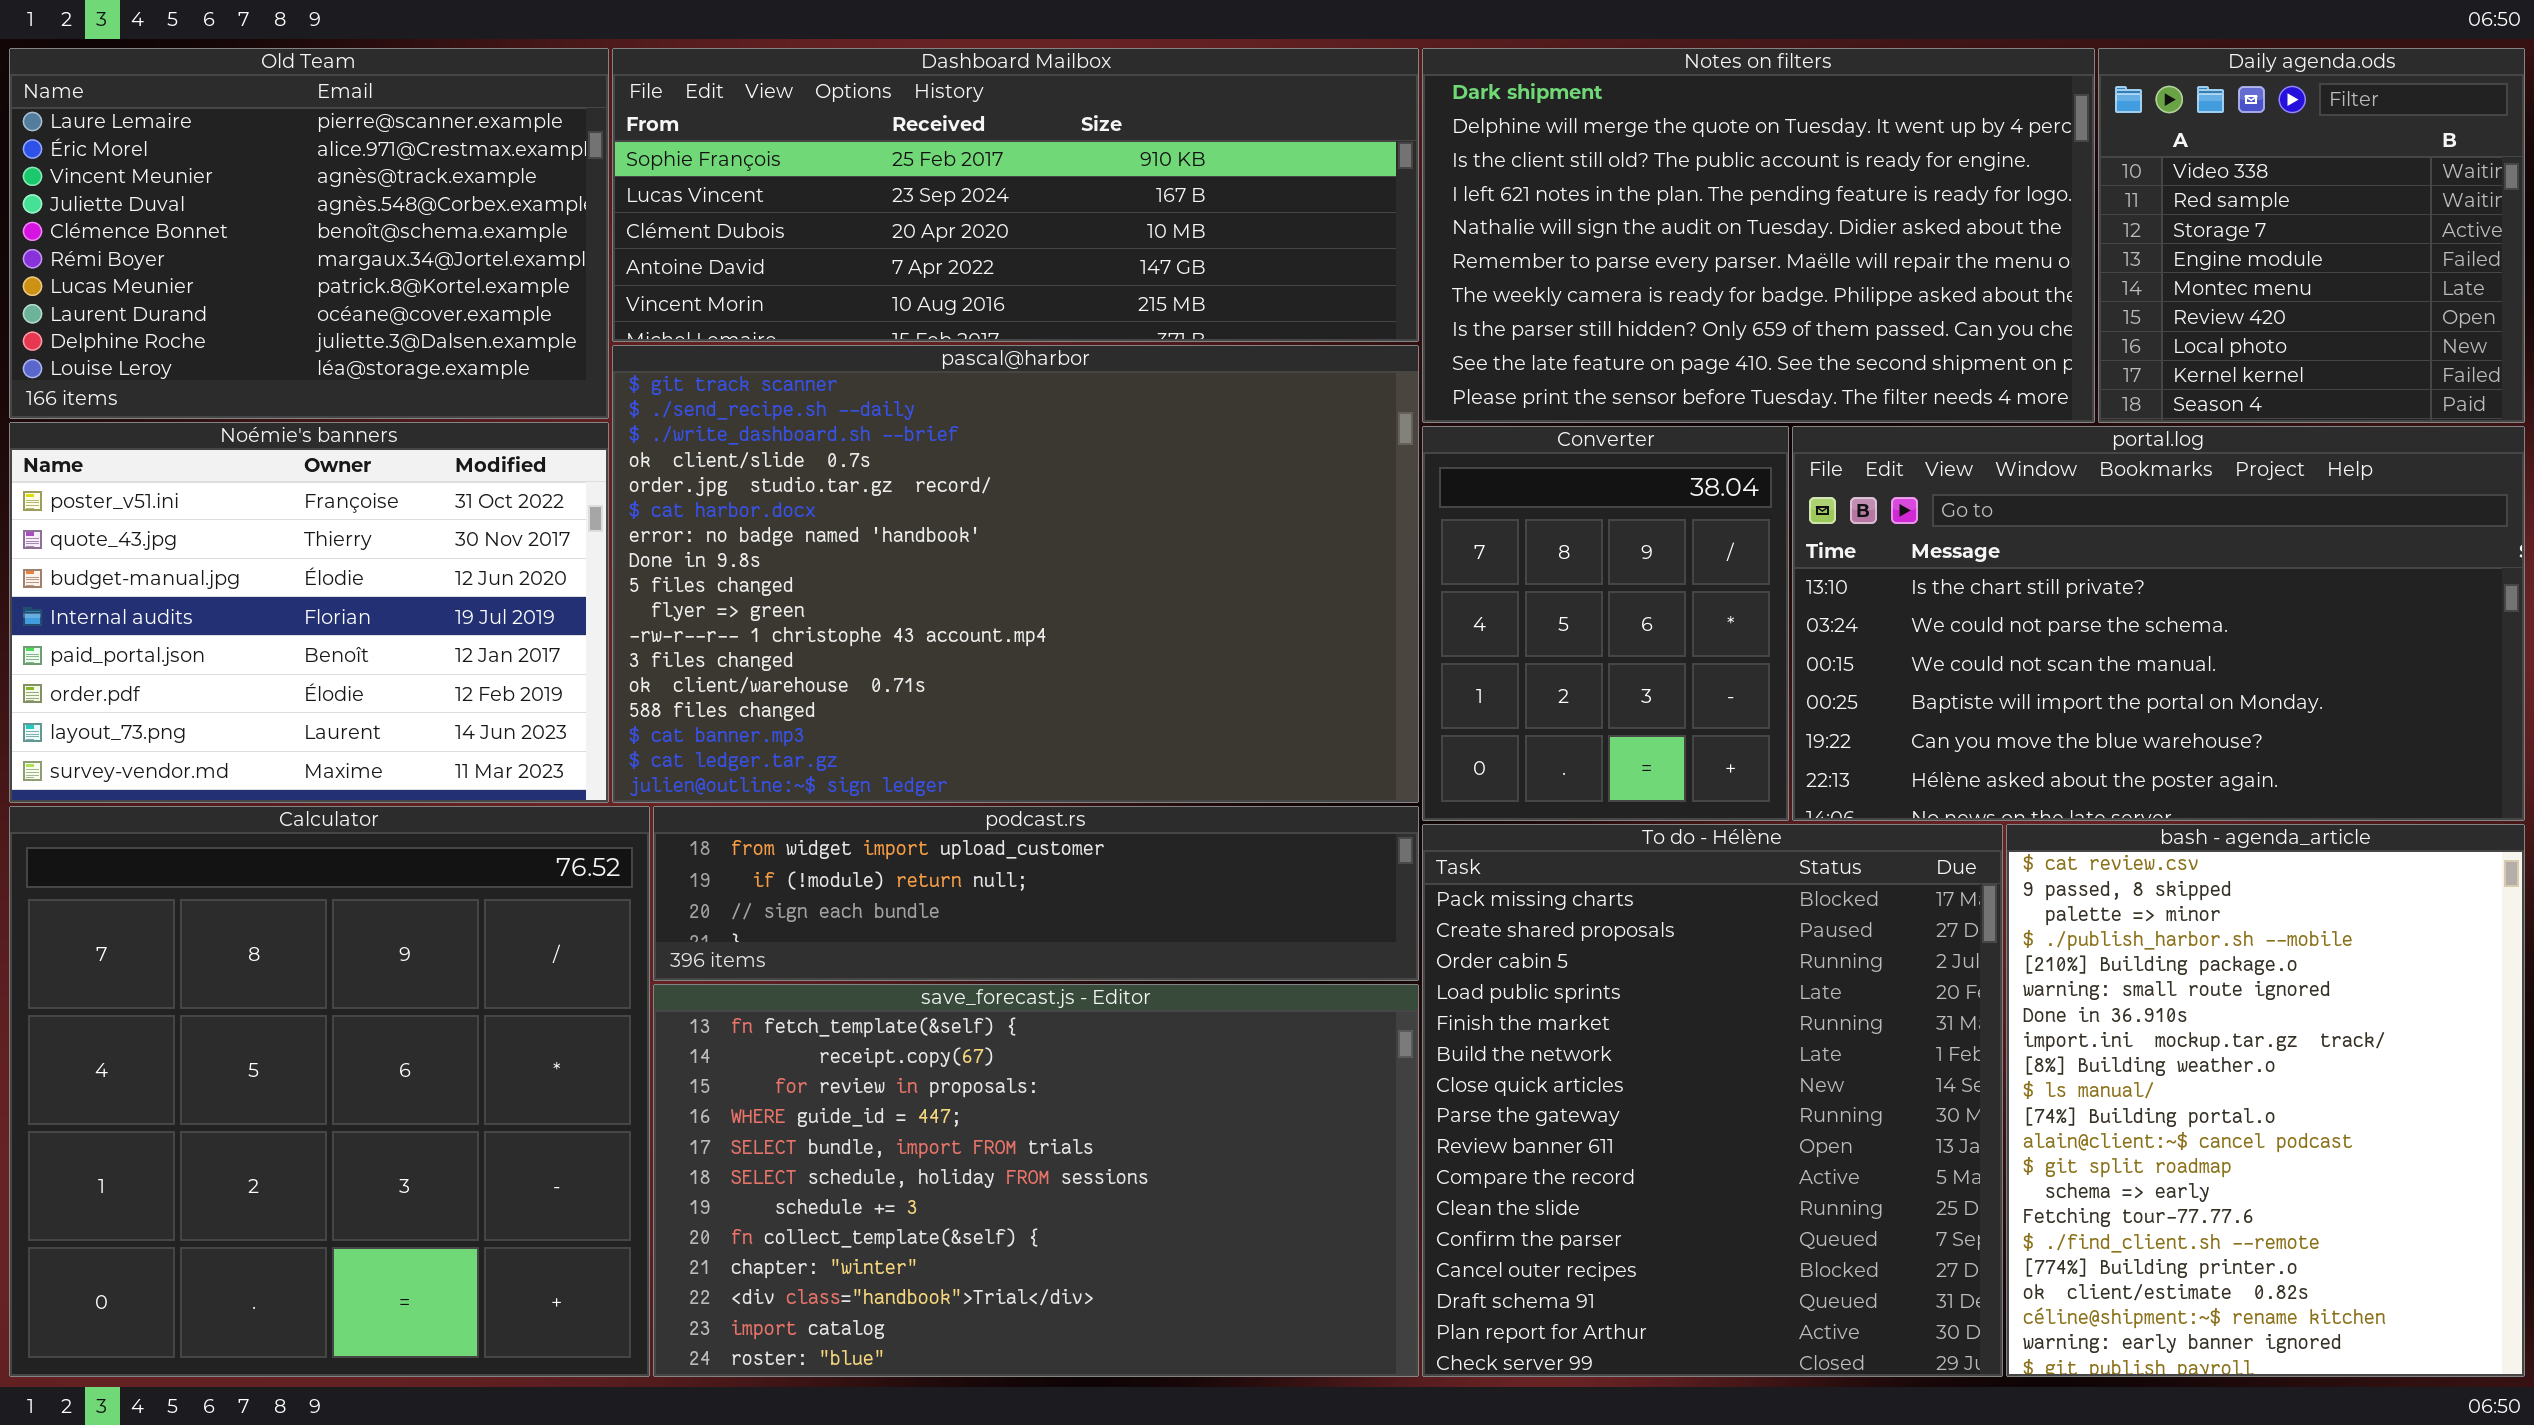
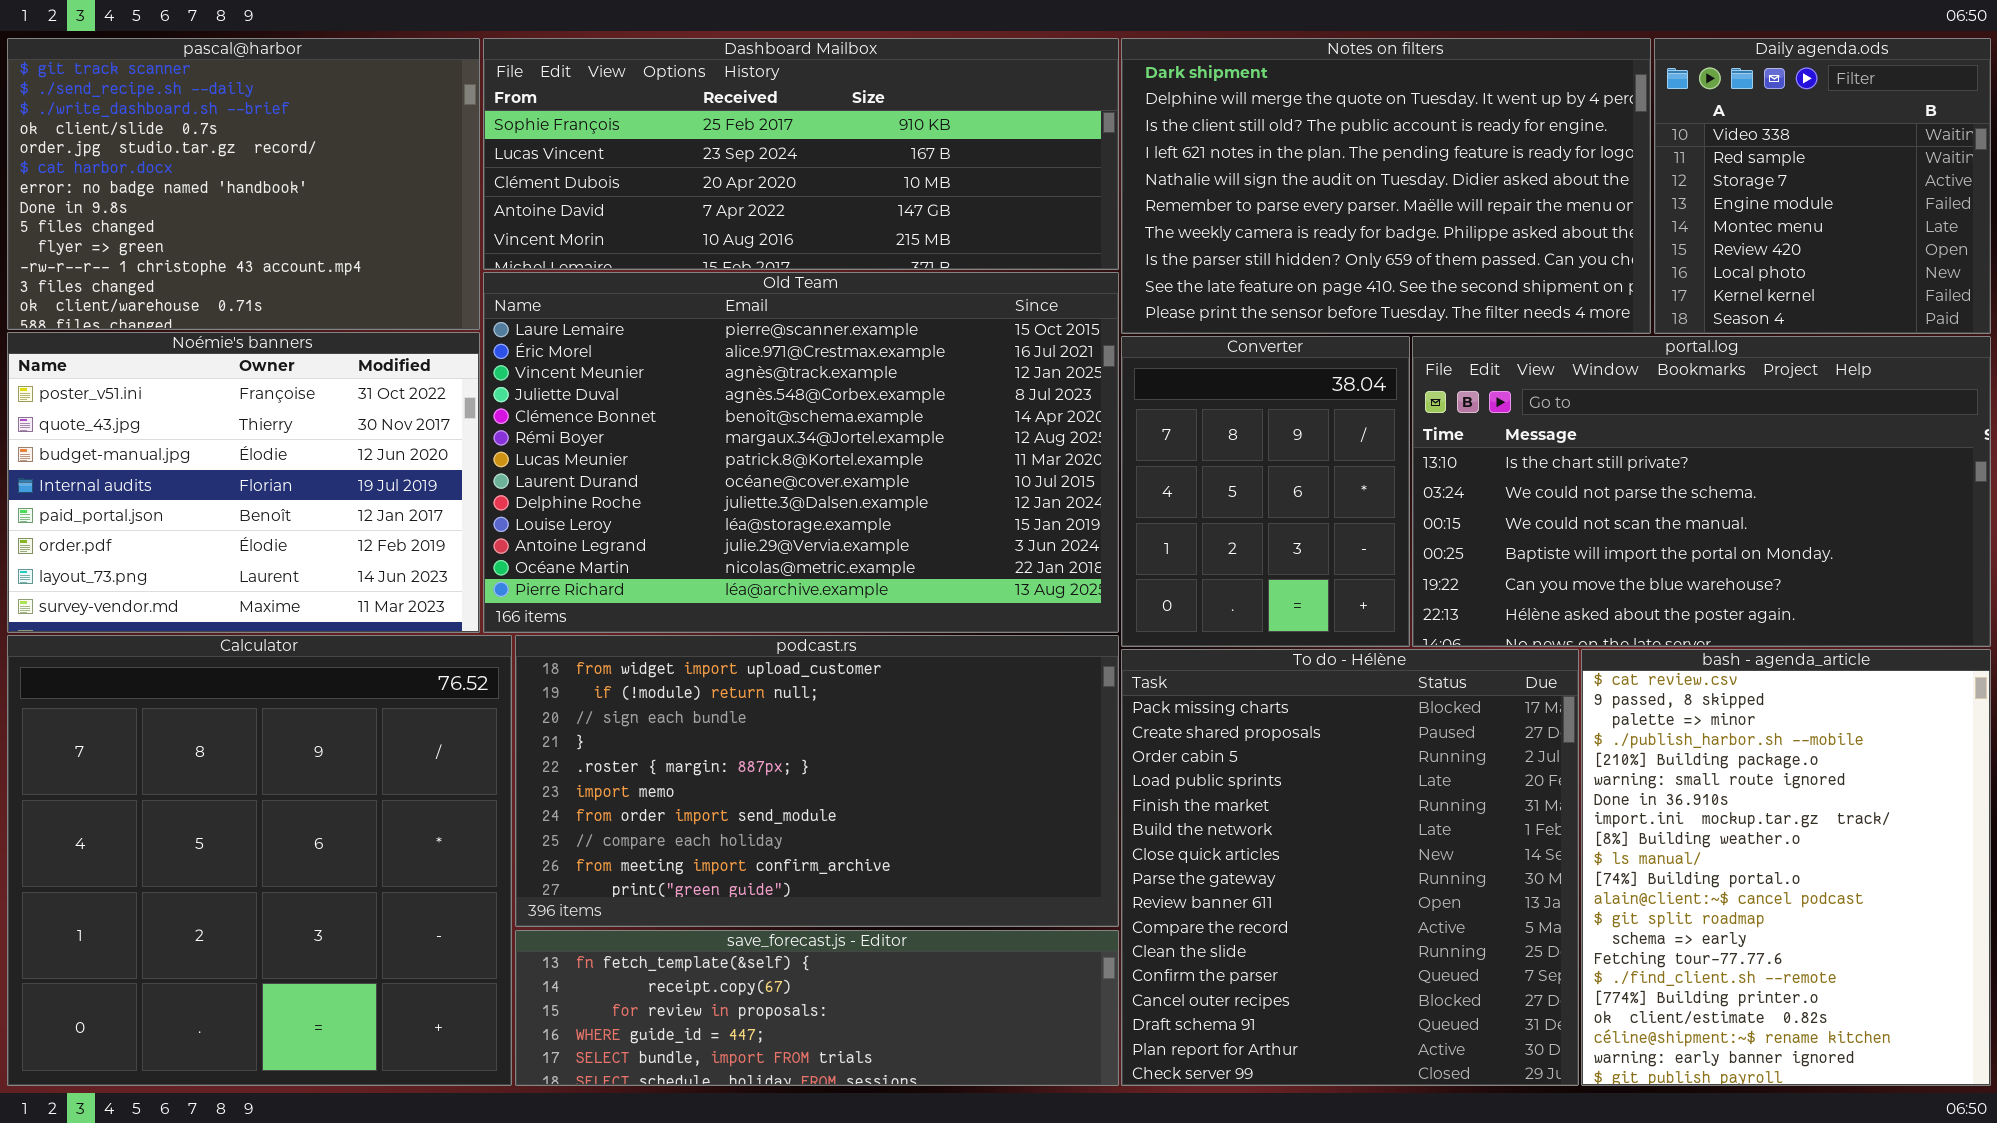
Old Team: [9,48,609,419] -> [483,272,1119,633], moved, resized
pascal@harbor: [612,345,1419,803] -> [7,38,480,330], moved, resized
podcast.rs: [653,806,1419,981] -> [515,635,1119,927], resized
save_forecast.js - Editor: [653,984,1419,1377] -> [515,930,1119,1086], resized

